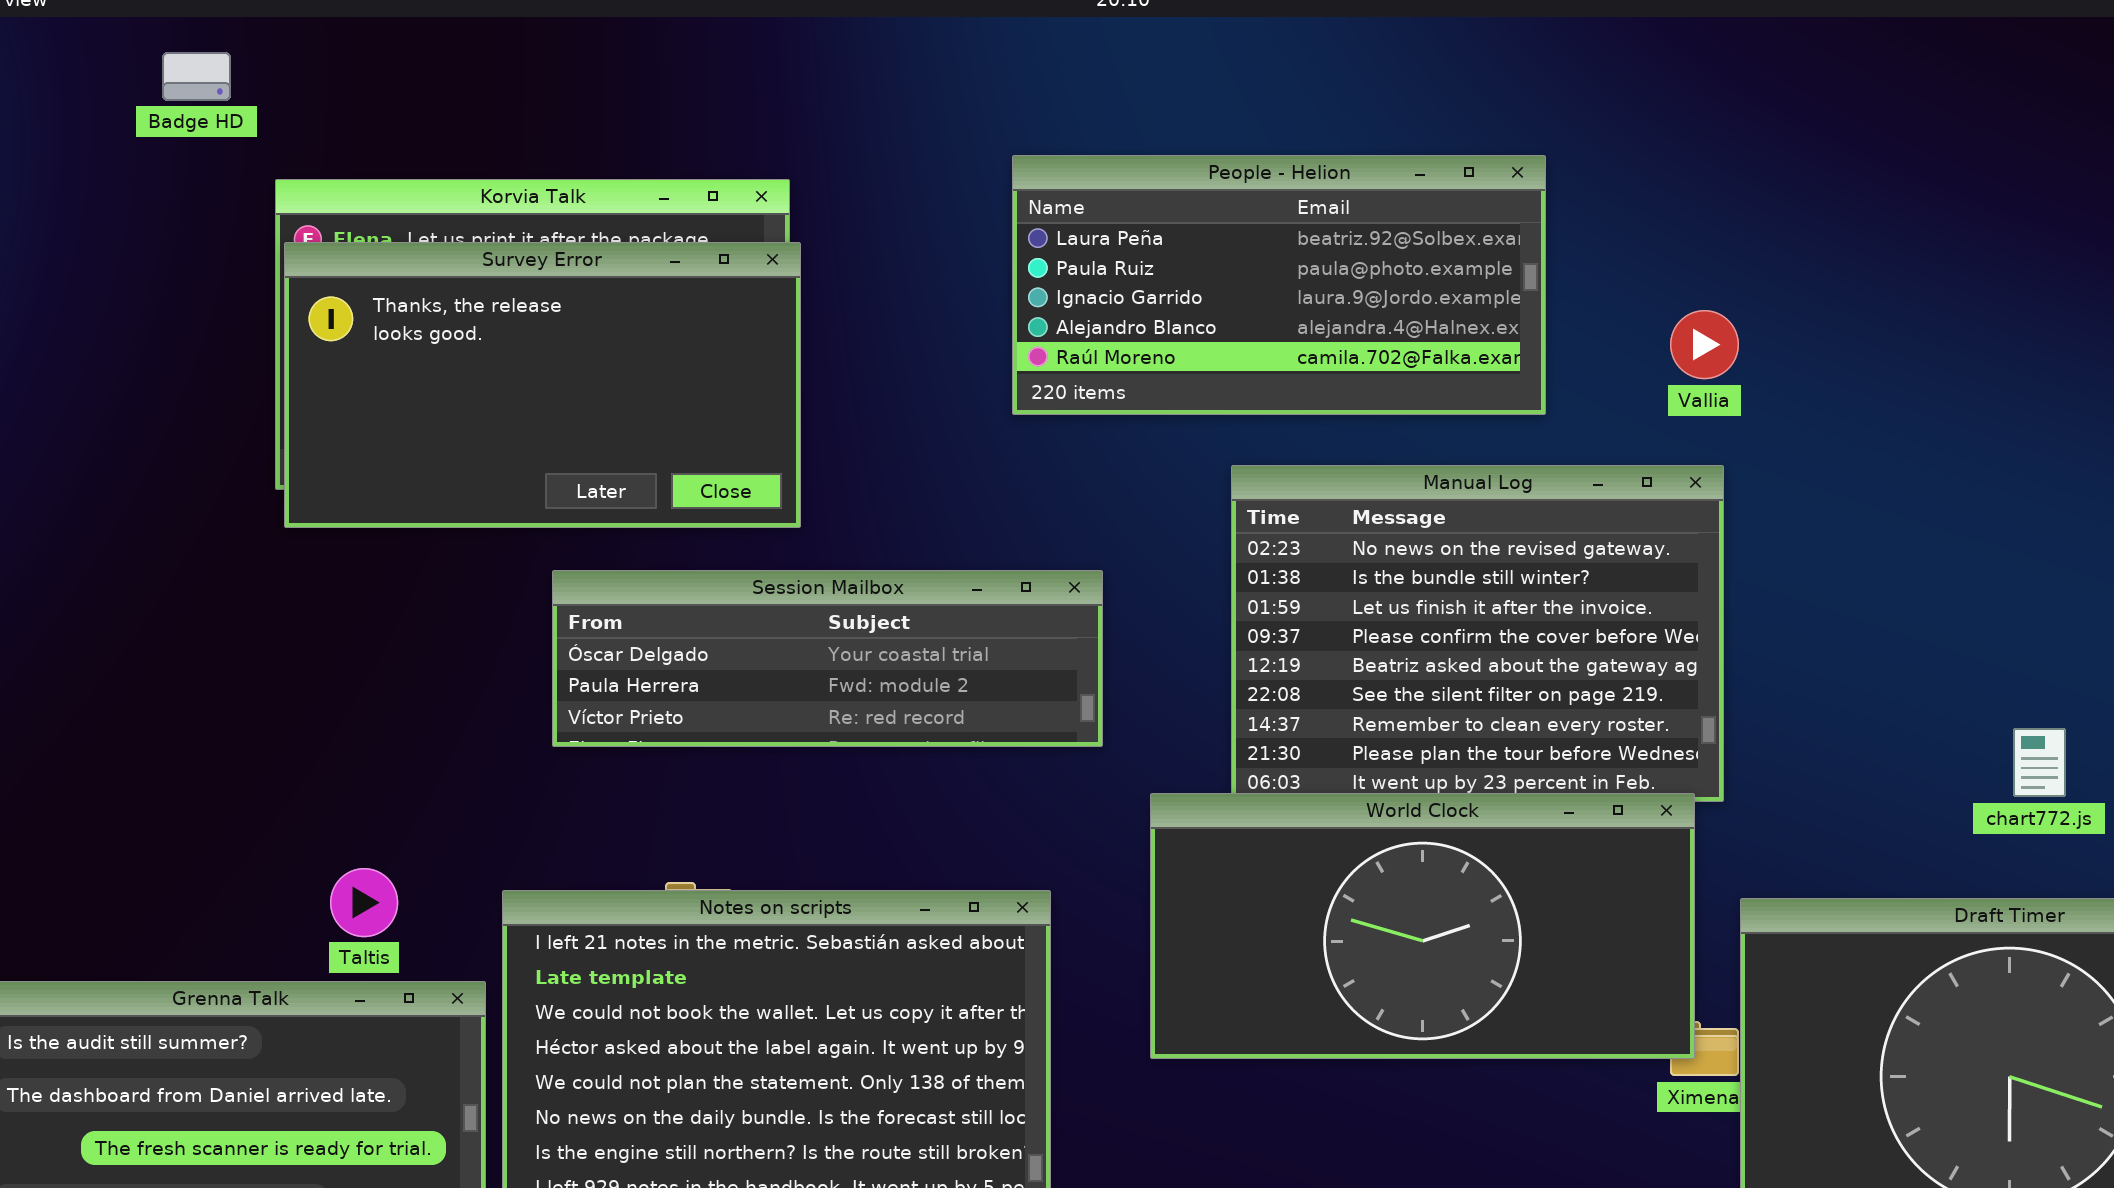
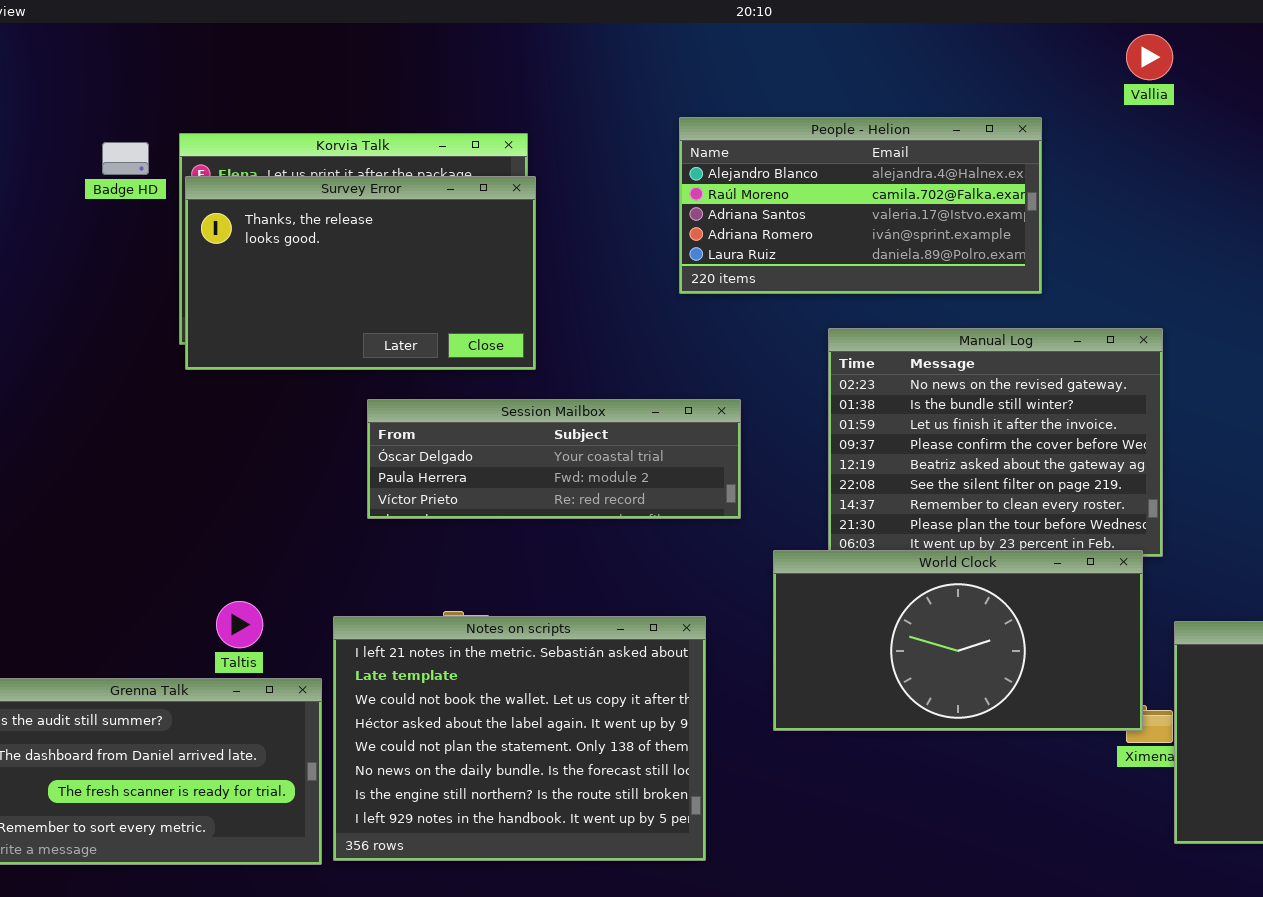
Badge HD: [162,52,231,101] -> [102,142,149,175], moved
People - Helion: [1012,155,1546,415] -> [679,117,1042,294], scrolled down 3 rows
Vallia: [1670,310,1739,379] -> [1126,34,1173,80], moved

